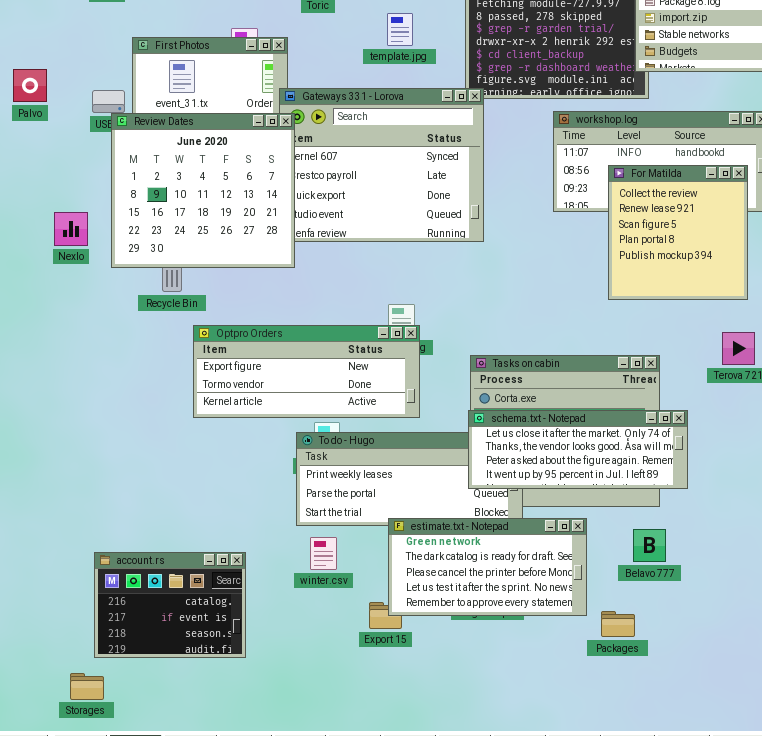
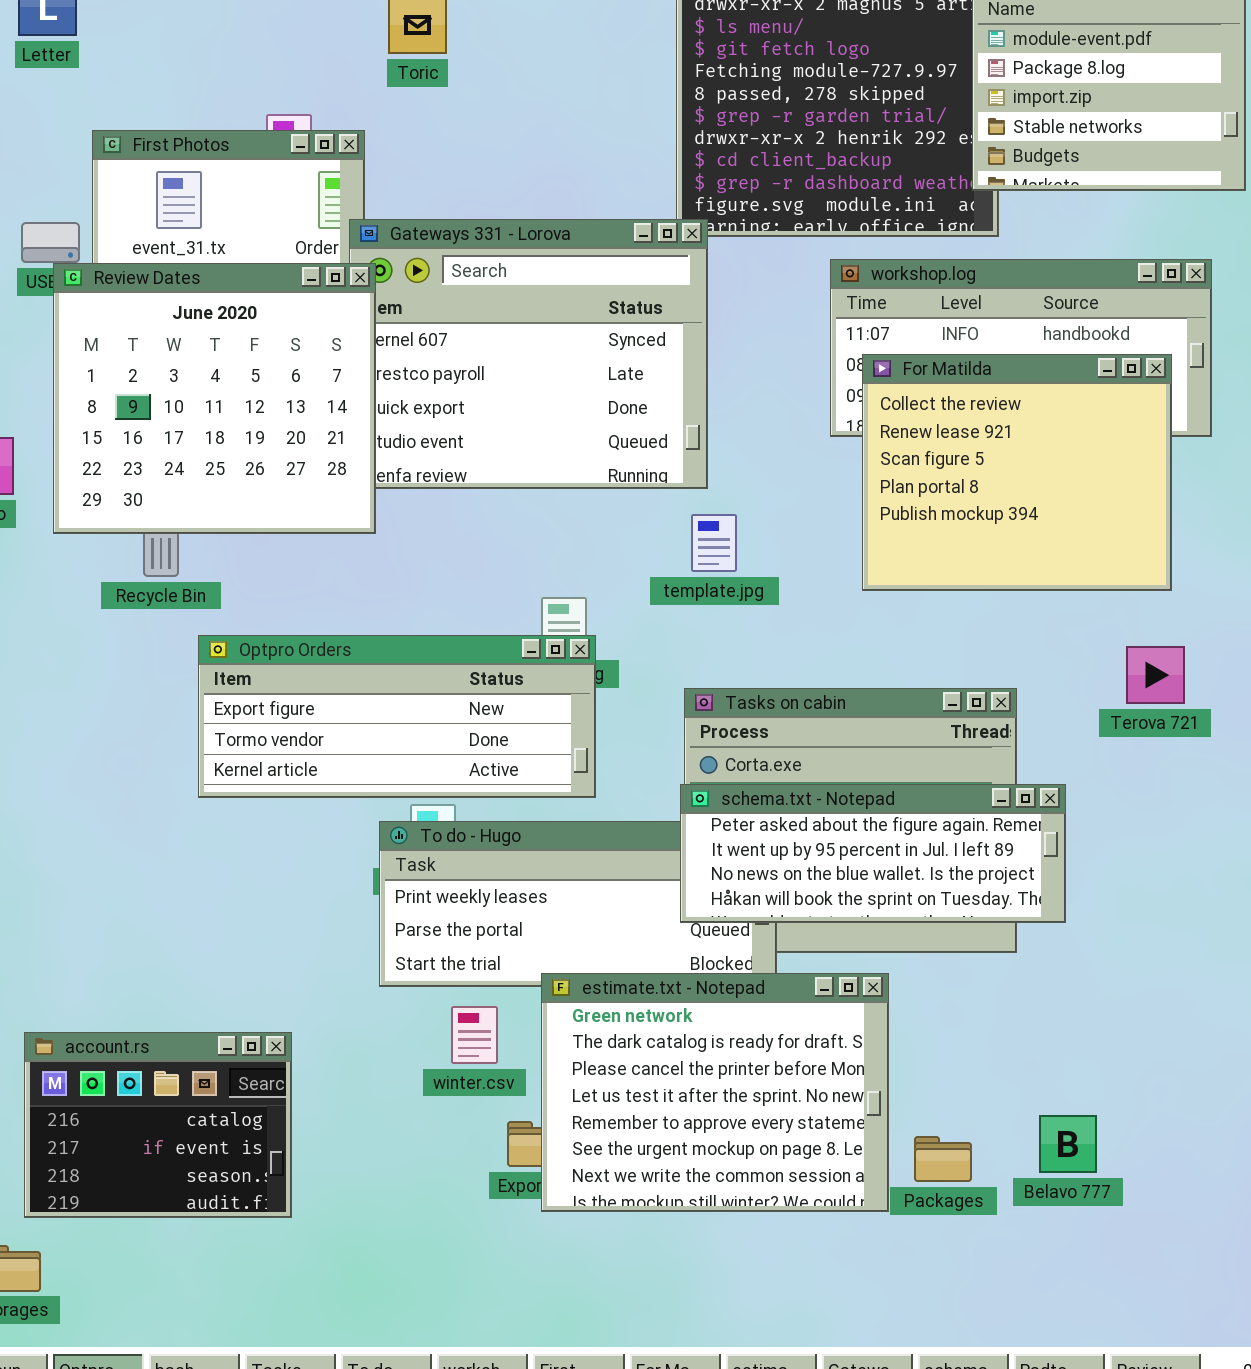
template.jpg: [387,13,413,46] -> [691,514,737,572], moved
For Matilda: [608,165,748,300] -> [862,354,1172,591], resized
schema.txt - Notepad: [468,410,688,489] -> [680,784,1066,923], scrolled down 2 rows
estimate.txt - Notepad: [388,518,587,616] -> [541,973,889,1212], resized
Belavo 777: [633,529,666,562] -> [1039,1115,1097,1173], moved
winter.csv: [310,537,337,570] -> [451,1006,498,1064], moved

